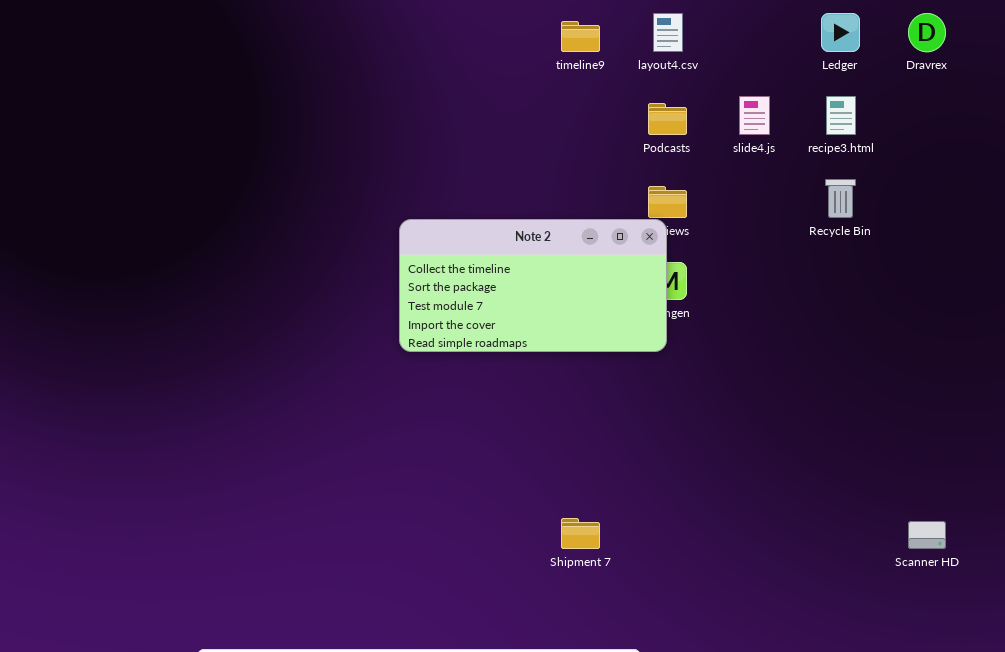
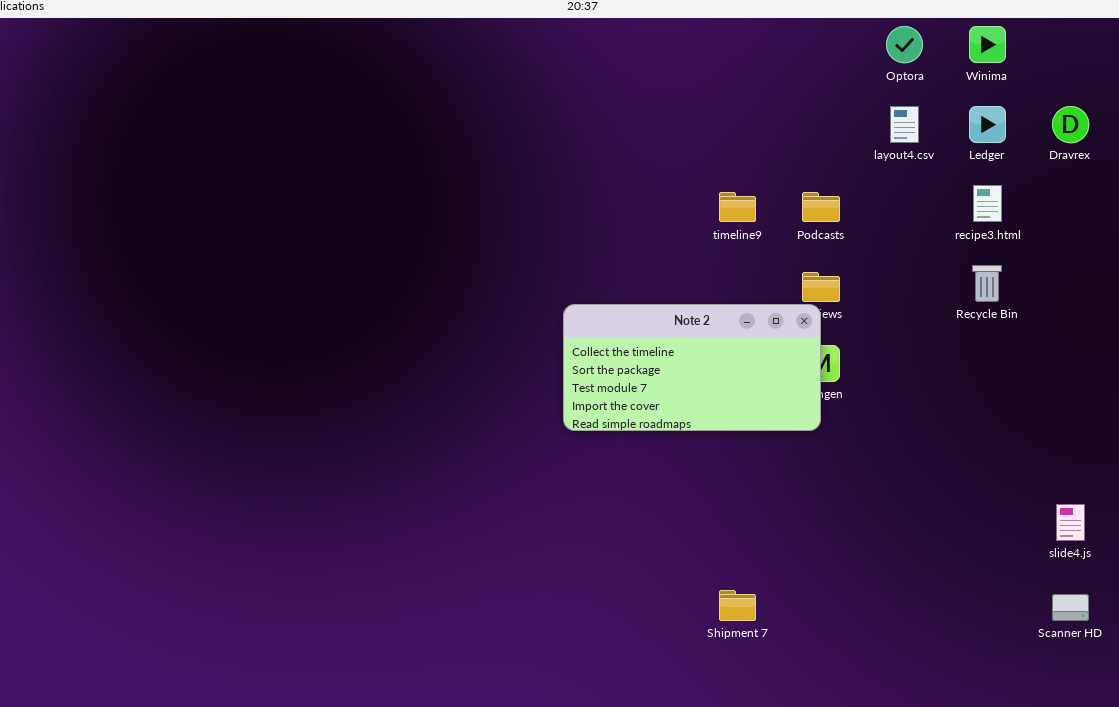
layout4.csv: [653,13,683,52] -> [890,106,919,143], moved
timeline9: [561,21,600,52] -> [719,192,756,222], moved
slide4.js: [739,96,770,135] -> [1056,504,1085,541], moved

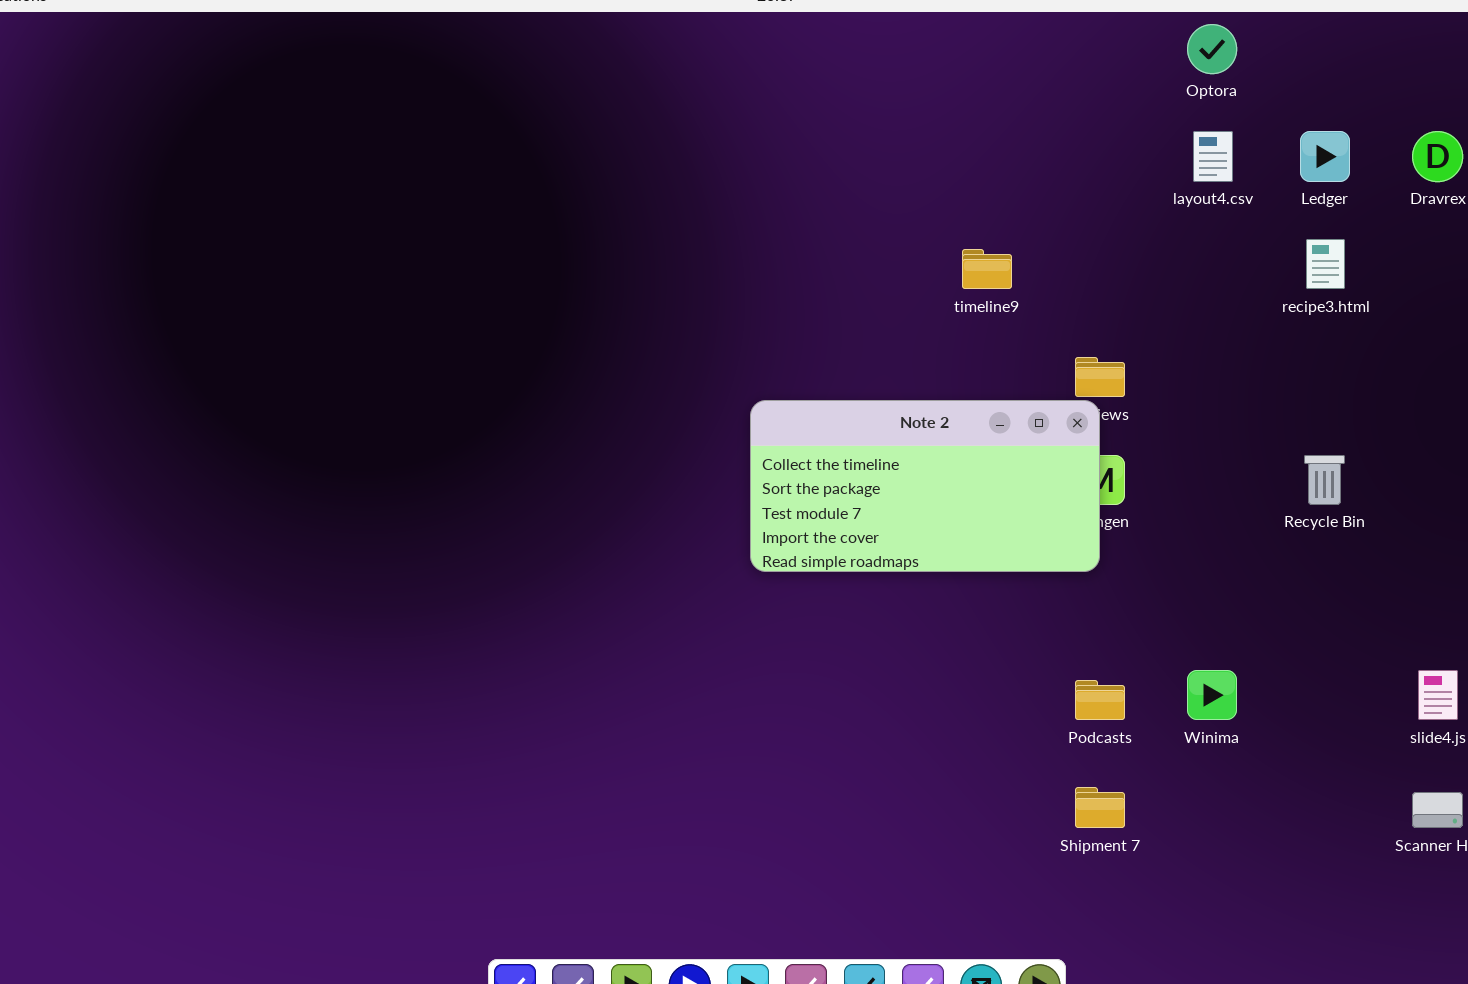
Winima: [969,26,1006,63] -> [1187,670,1237,720], moved
Podcasts: [802,192,840,222] -> [1075,680,1125,720], moved
Recycle Bin: [972,265,1002,302] -> [1304,455,1345,505], moved
Shipment 7: [719,590,756,621] -> [1075,787,1125,828], moved

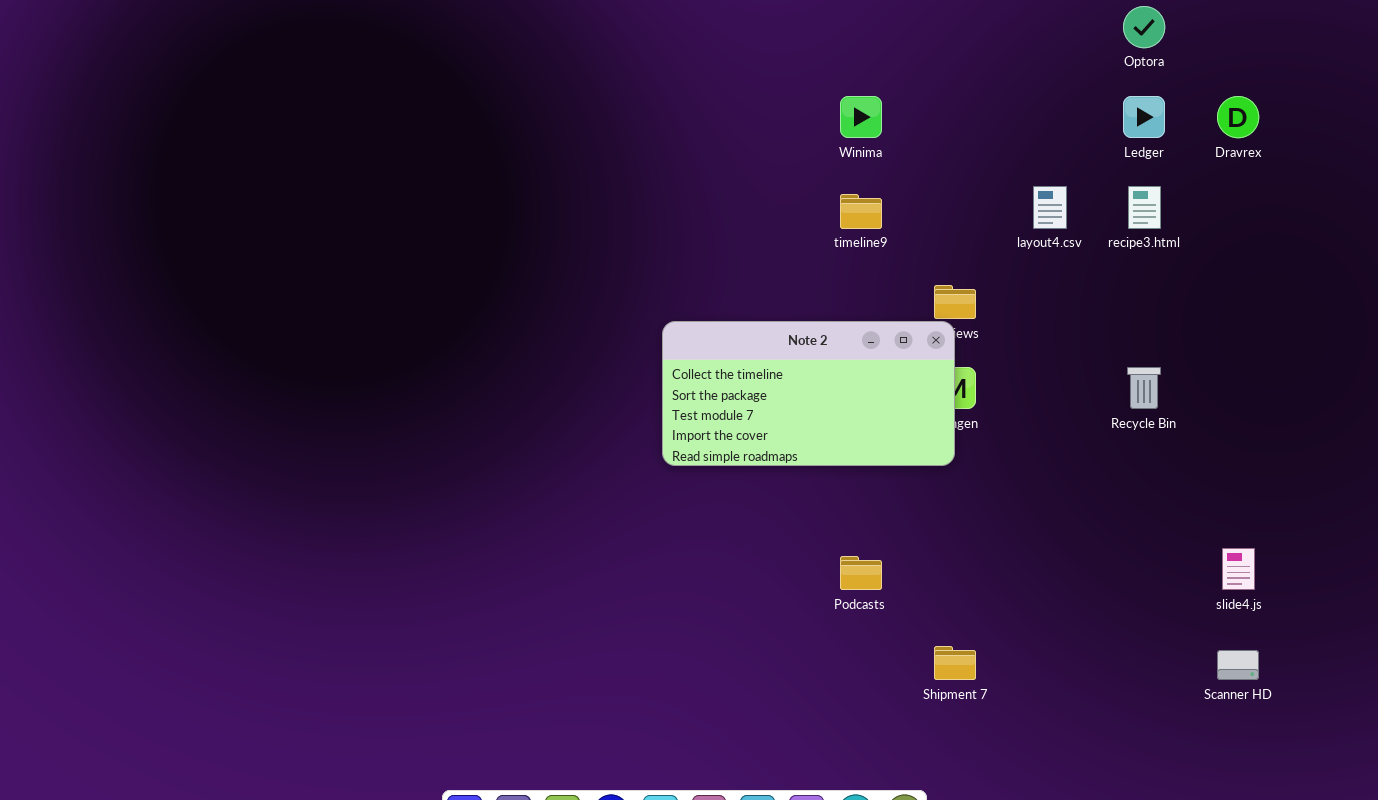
Optora: [1187,24,1237,74] -> [1123,6,1165,48], moved
layout4.csv: [1193,131,1233,182] -> [1033,186,1067,229], moved
Winima: [1187,670,1237,720] -> [840,96,882,138], moved
Podcasts: [1075,680,1125,720] -> [840,556,882,590], moved

